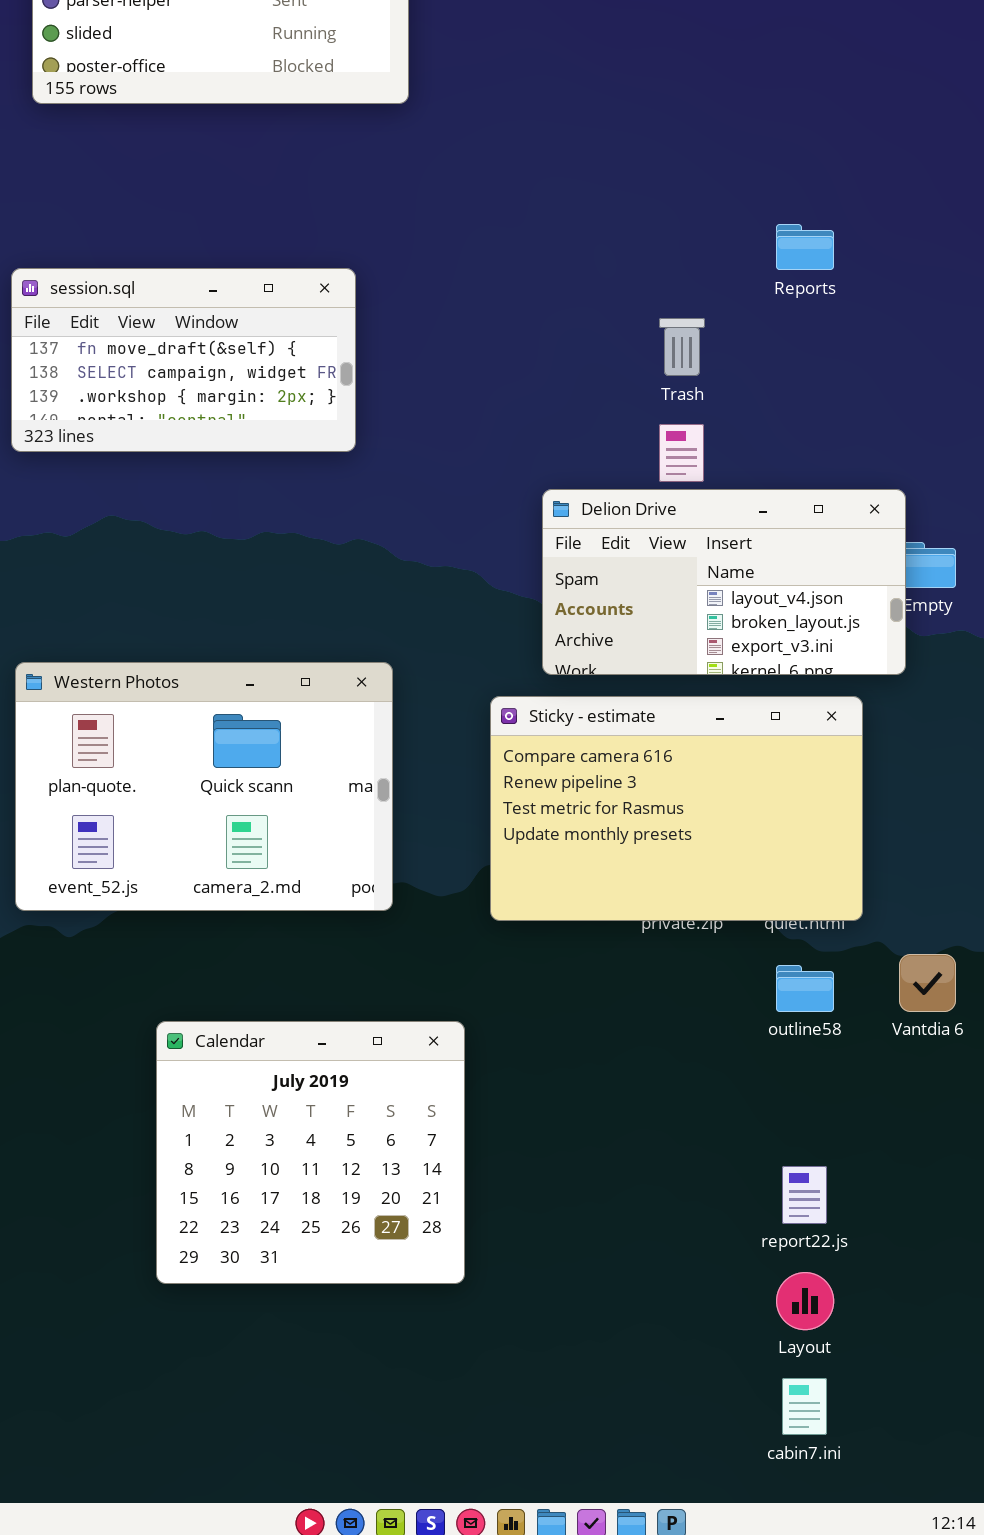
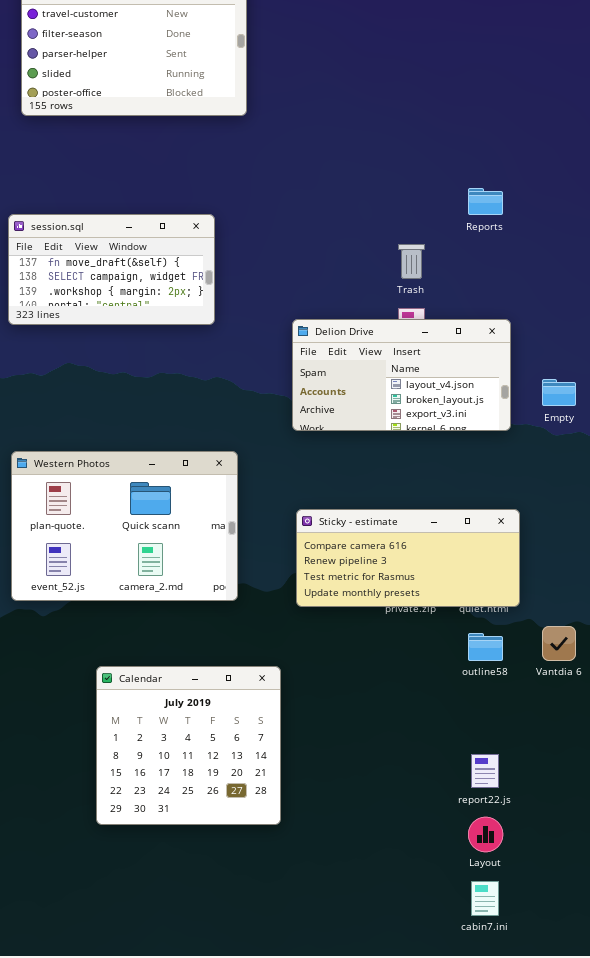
Delion Drive: [542,489,906,675] -> [292,319,511,431], moved
Sticky - estimate: [490,696,863,921] -> [296,509,520,607], resized

